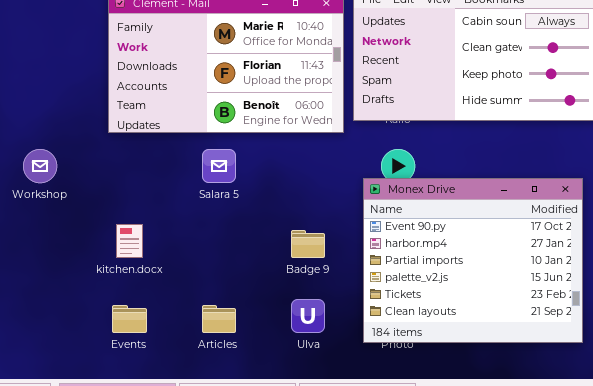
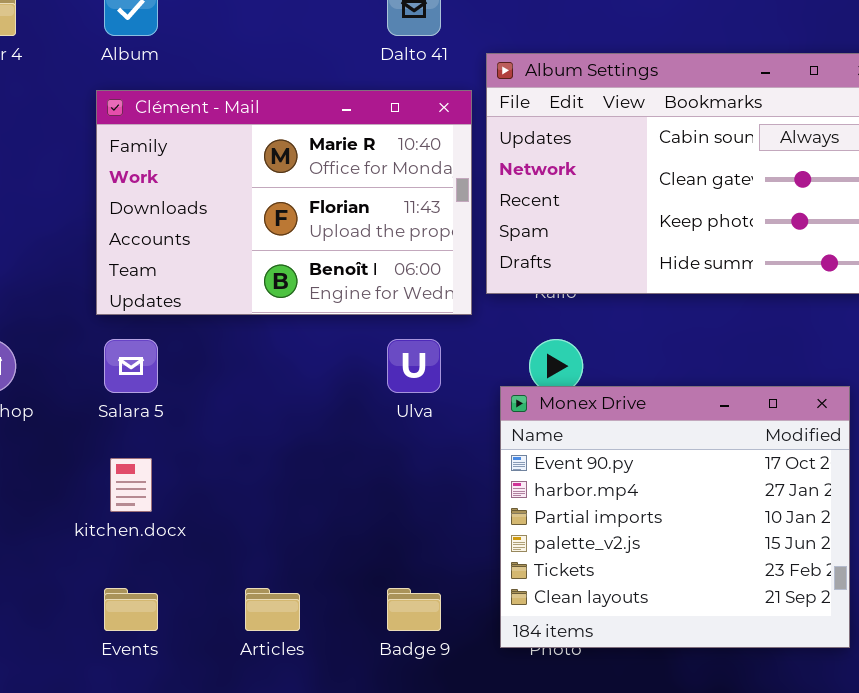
Salara 5: [202,149,236,183] -> [104,339,158,393], moved
Badge 9: [291,230,325,258] -> [387,588,441,631], moved
Ulva: [291,299,325,333] -> [387,339,441,393], moved

